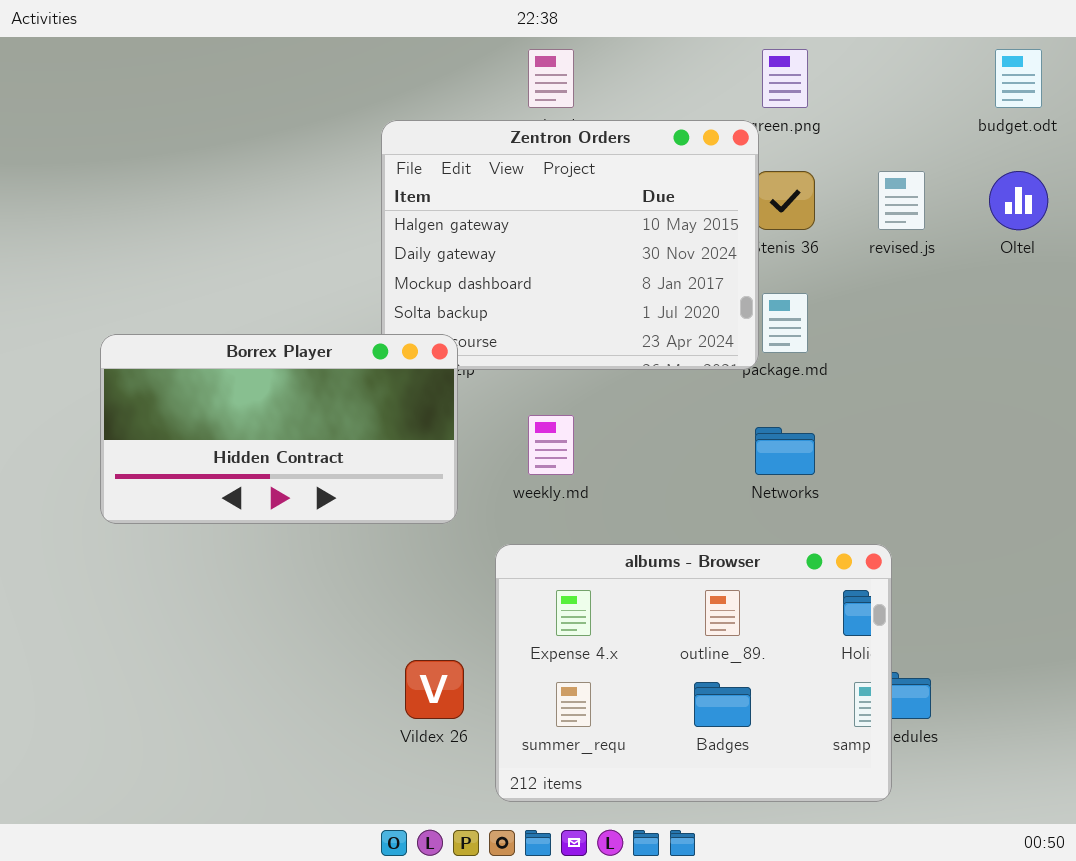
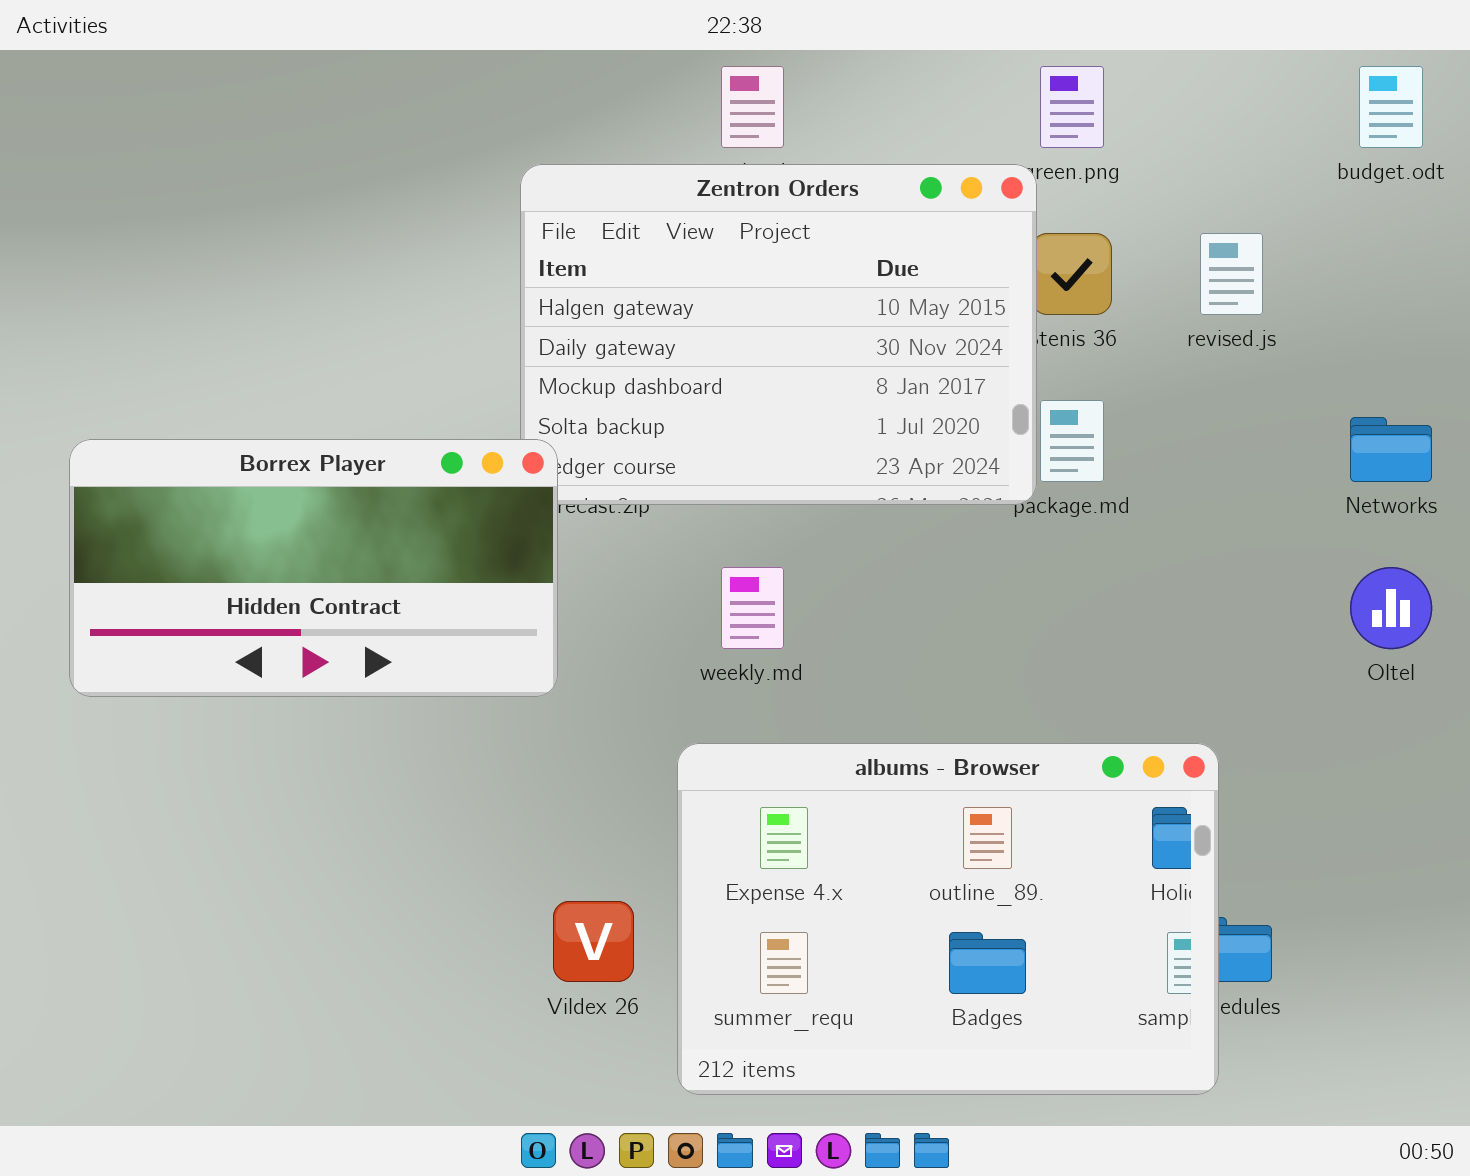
Oltel: [989,171,1048,230] -> [1350,567,1432,649], moved
Borrex Player: [100,334,458,524] -> [69,439,558,697], moved
Networks: [755,427,815,475] -> [1350,417,1432,482], moved

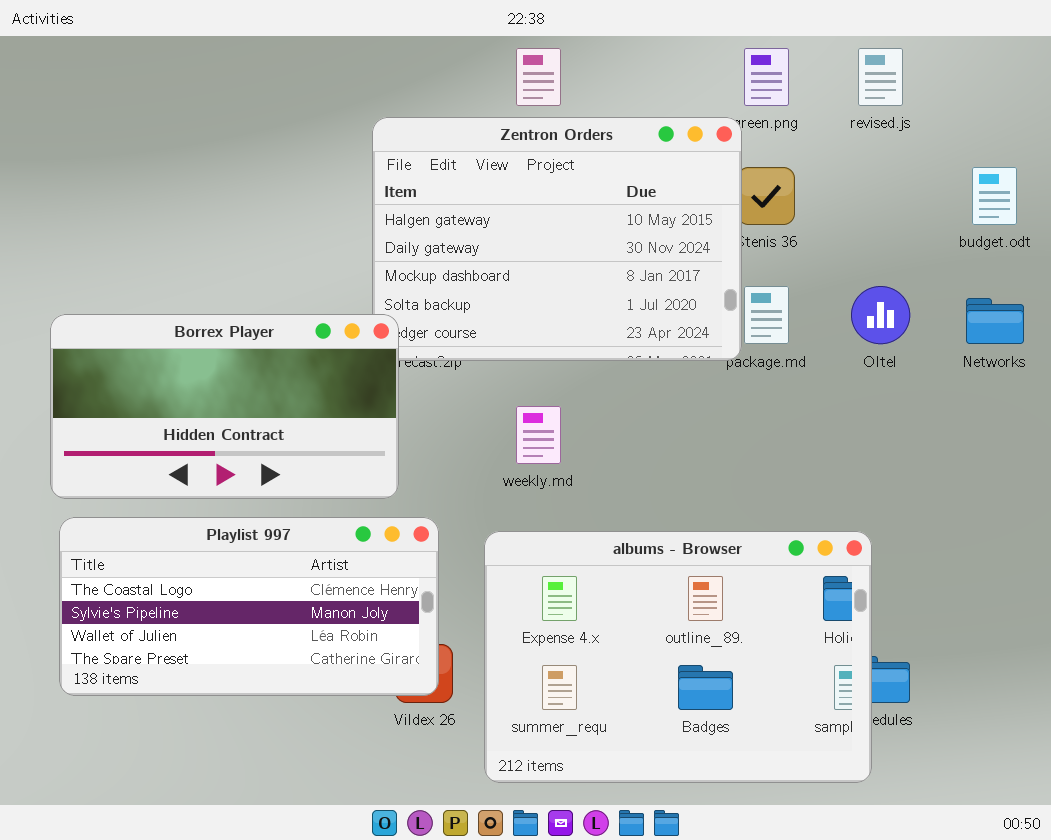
budget.odt: [1359,66,1423,148] -> [972,167,1017,225], moved
revised.js: [1200,233,1263,315] -> [858,48,903,106], moved
Oltel: [1350,567,1432,649] -> [851,286,910,344], moved
Playlist 997: none -> [59,517,439,696], opened

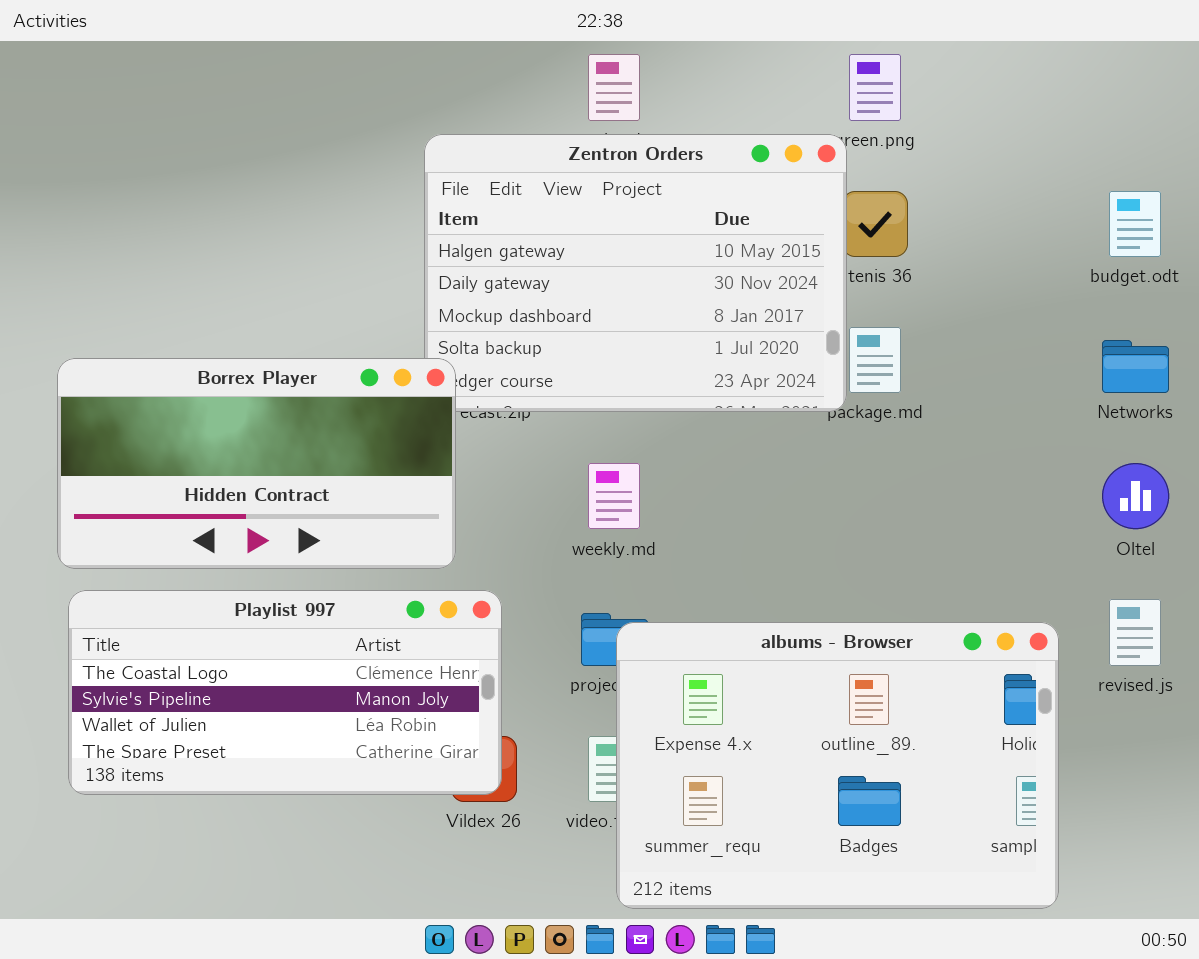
revised.js: [858,48,903,106] -> [1109,599,1161,666], moved
Oltel: [851,286,910,344] -> [1102,463,1169,529], moved
albums - Browser: [484,531,872,783] -> [616,622,1059,909], moved

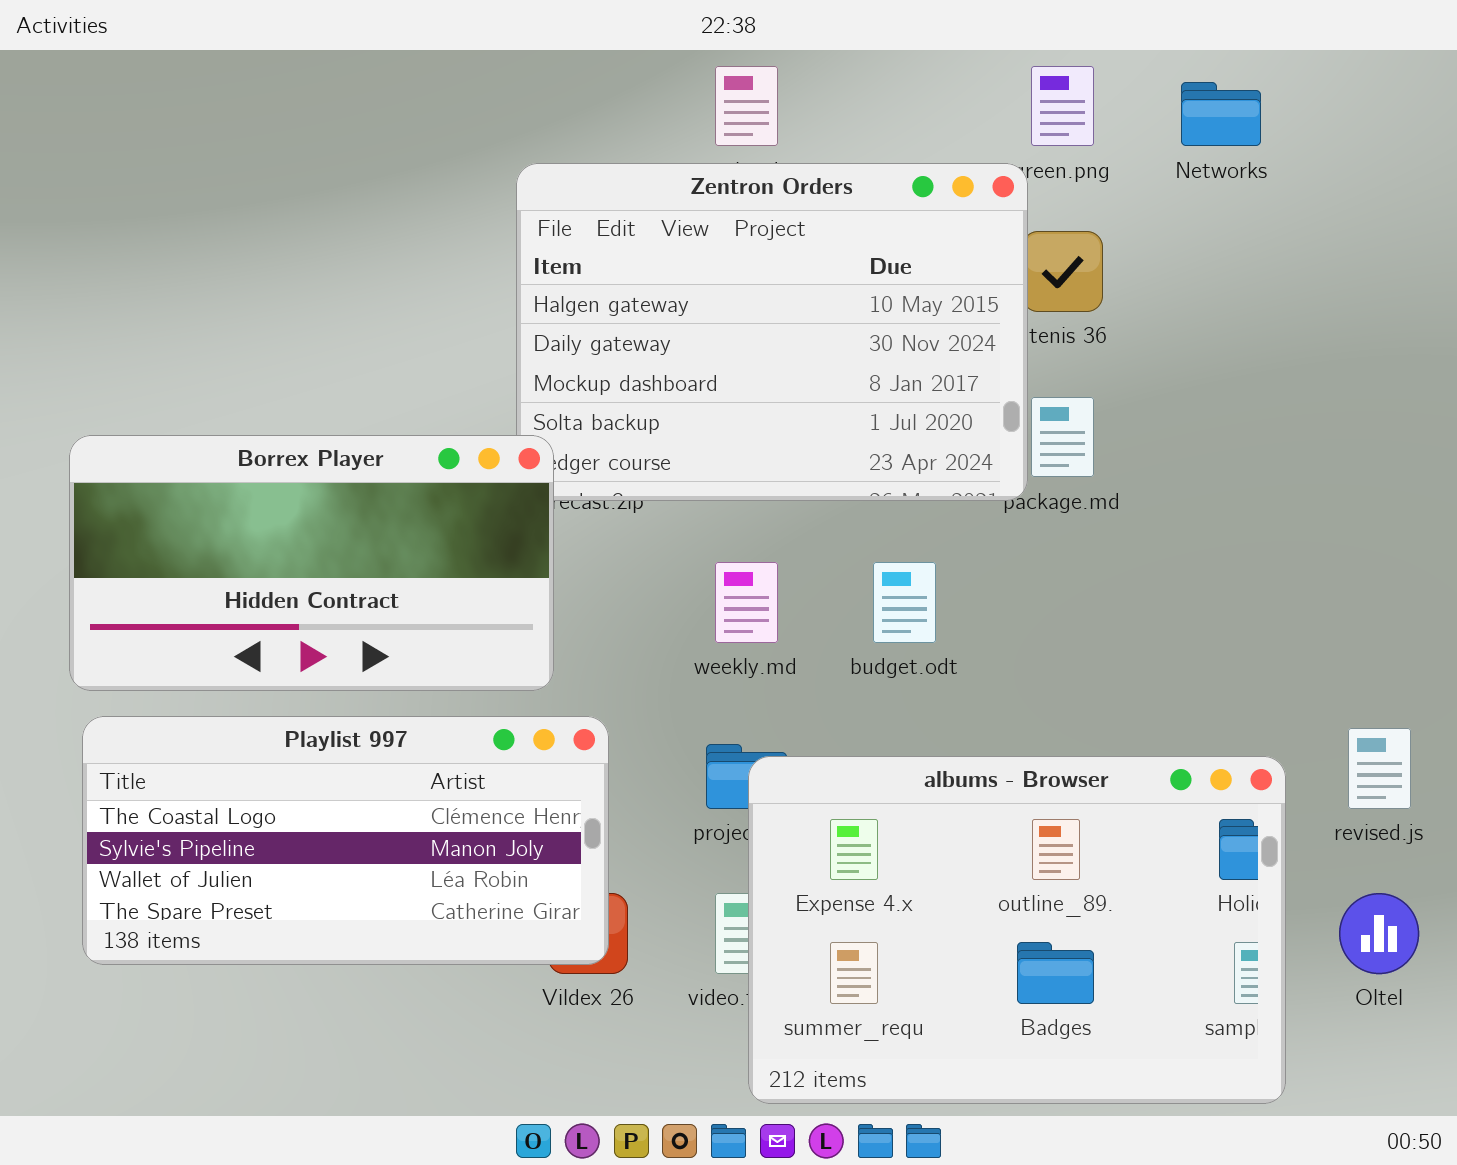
budget.odt: [1109,191,1161,257] -> [873,562,936,643], moved
Networks: [1102,340,1169,393] -> [1181,82,1261,146], moved
Oltel: [1102,463,1169,529] -> [1339,893,1419,974], moved

